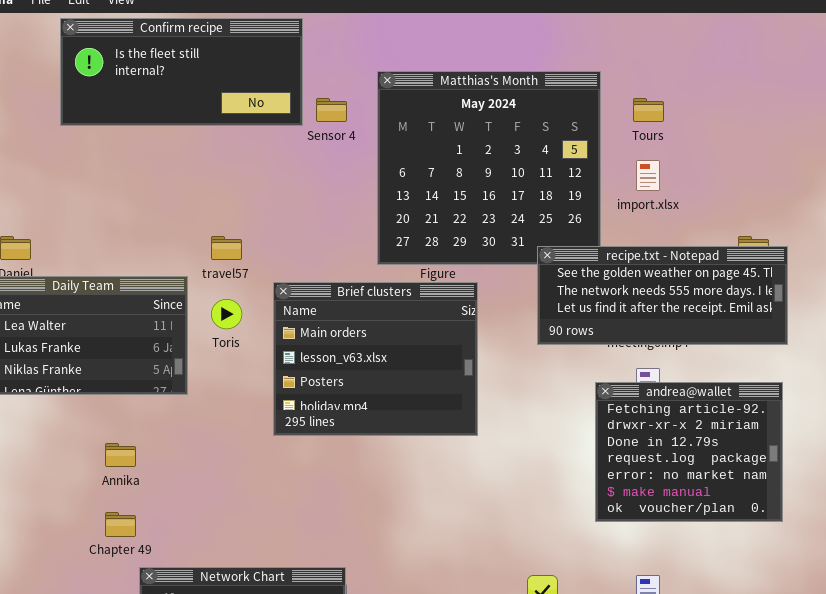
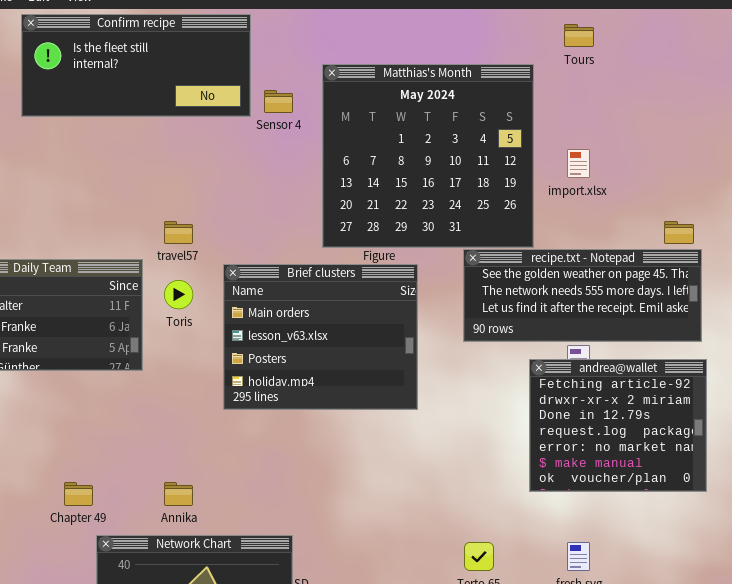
Tours: [633,98,664,122] -> [564,24,594,47], moved
recipe.txt - Notepad: [537,246,788,345] -> [463,249,702,342], moved
Annika: [105,443,136,467] -> [164,482,193,506], moved

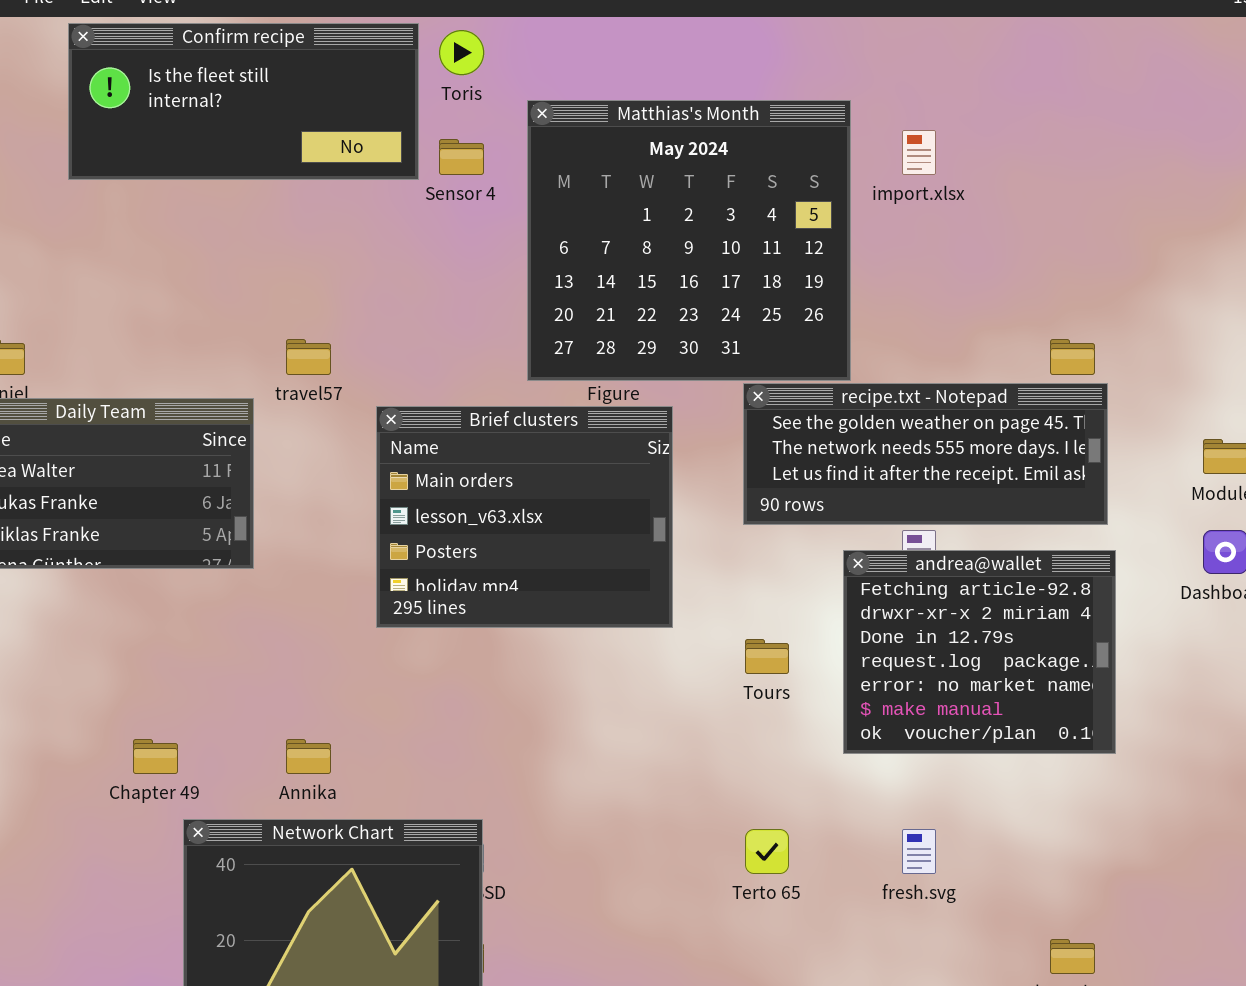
Tours: [564,24,594,47] -> [745,639,789,674], moved
import.xlsx: [567,149,590,178] -> [902,130,936,175], moved
Toris: [164,280,193,309] -> [439,30,484,75], moved

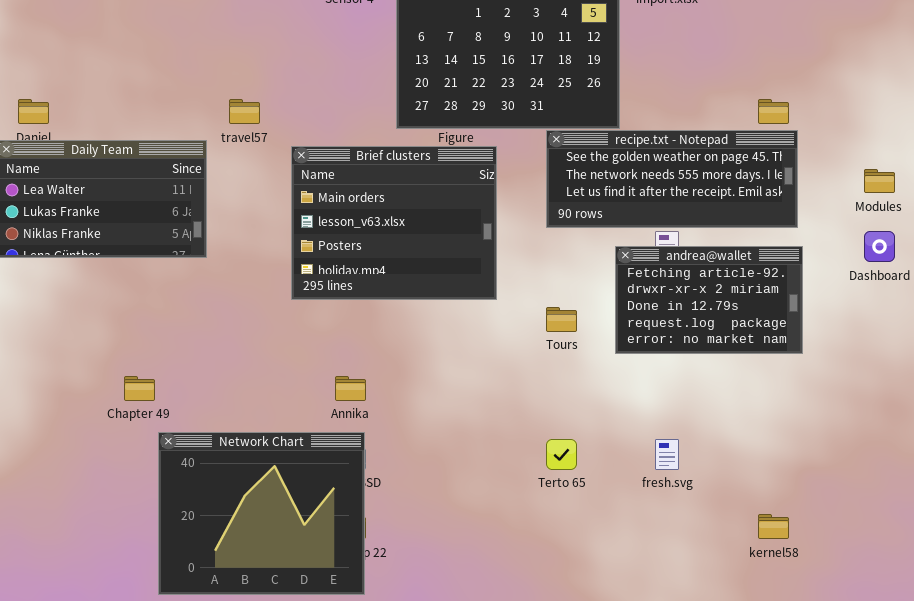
andrea@wallet: [843,550,1116,754] -> [615,246,803,354], resized
Annika: [286,739,331,774] -> [335,376,366,401], moved

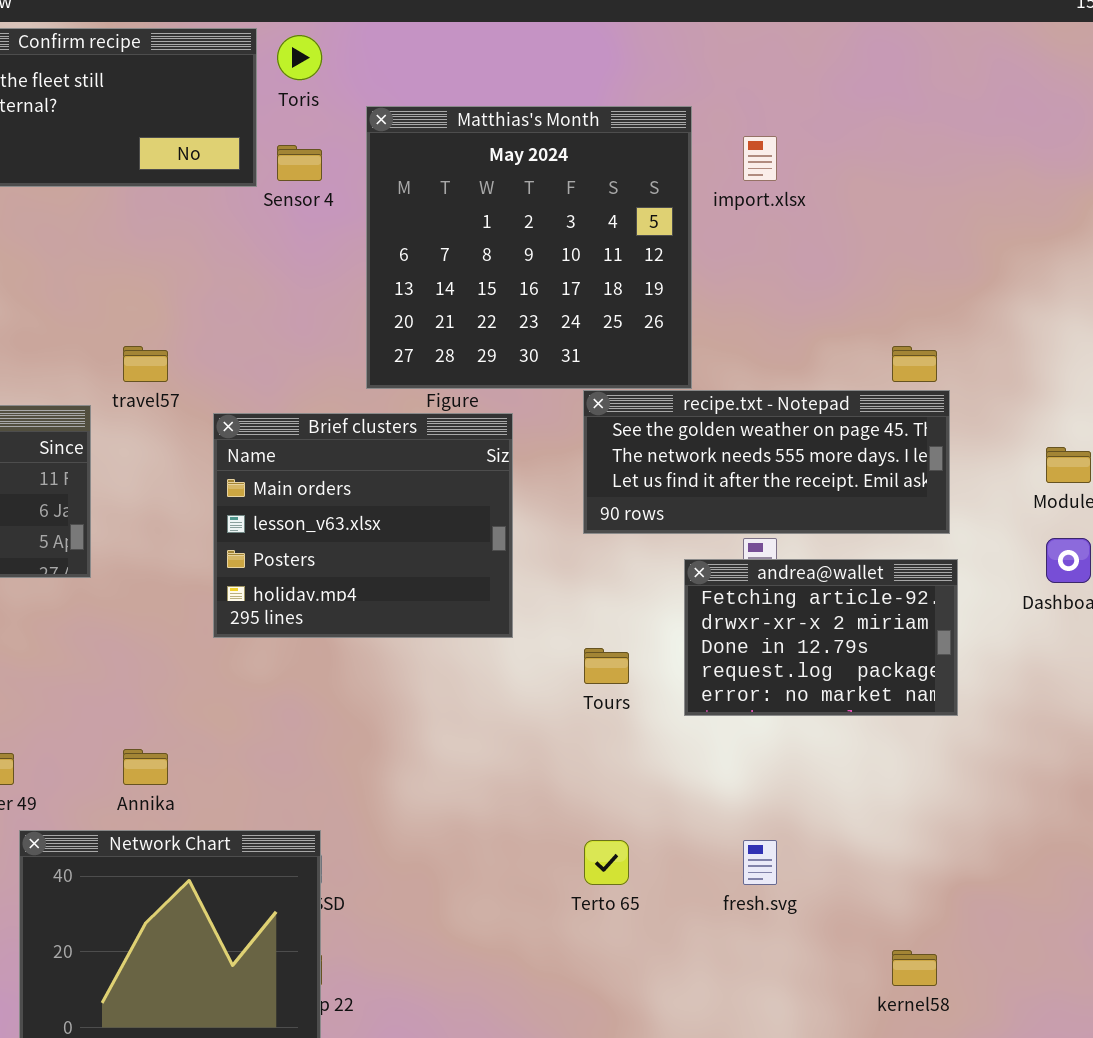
Annika: [335,376,366,401] -> [123,749,168,785], moved

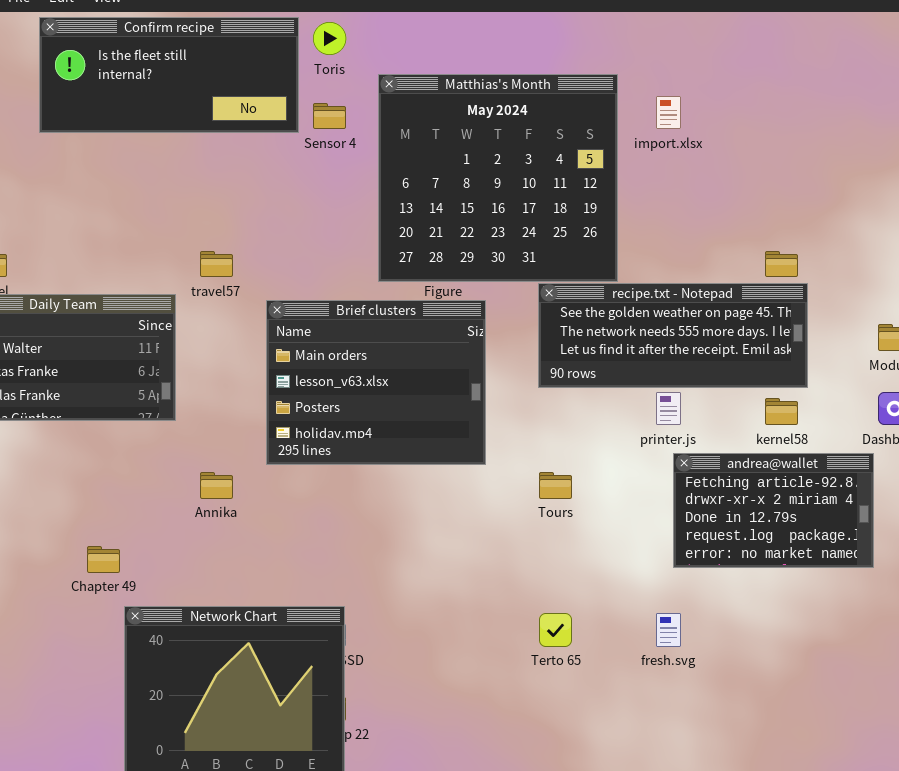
andrea@wallet: [684,559,958,716] -> [673,453,874,568], moved
Annika: [123,749,168,785] -> [200,472,233,499], moved
kernel58: [892,950,937,986] -> [765,398,798,425], moved

